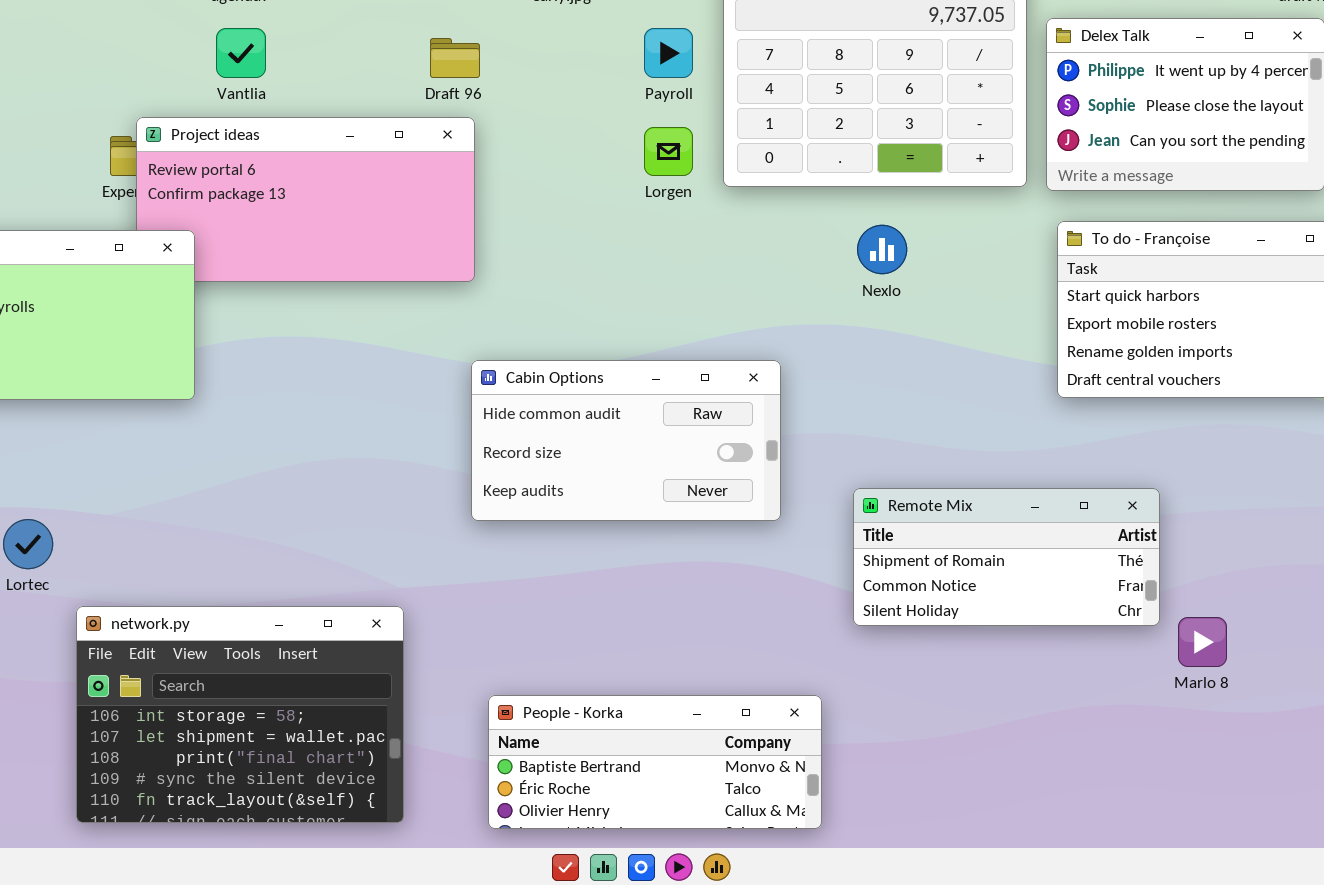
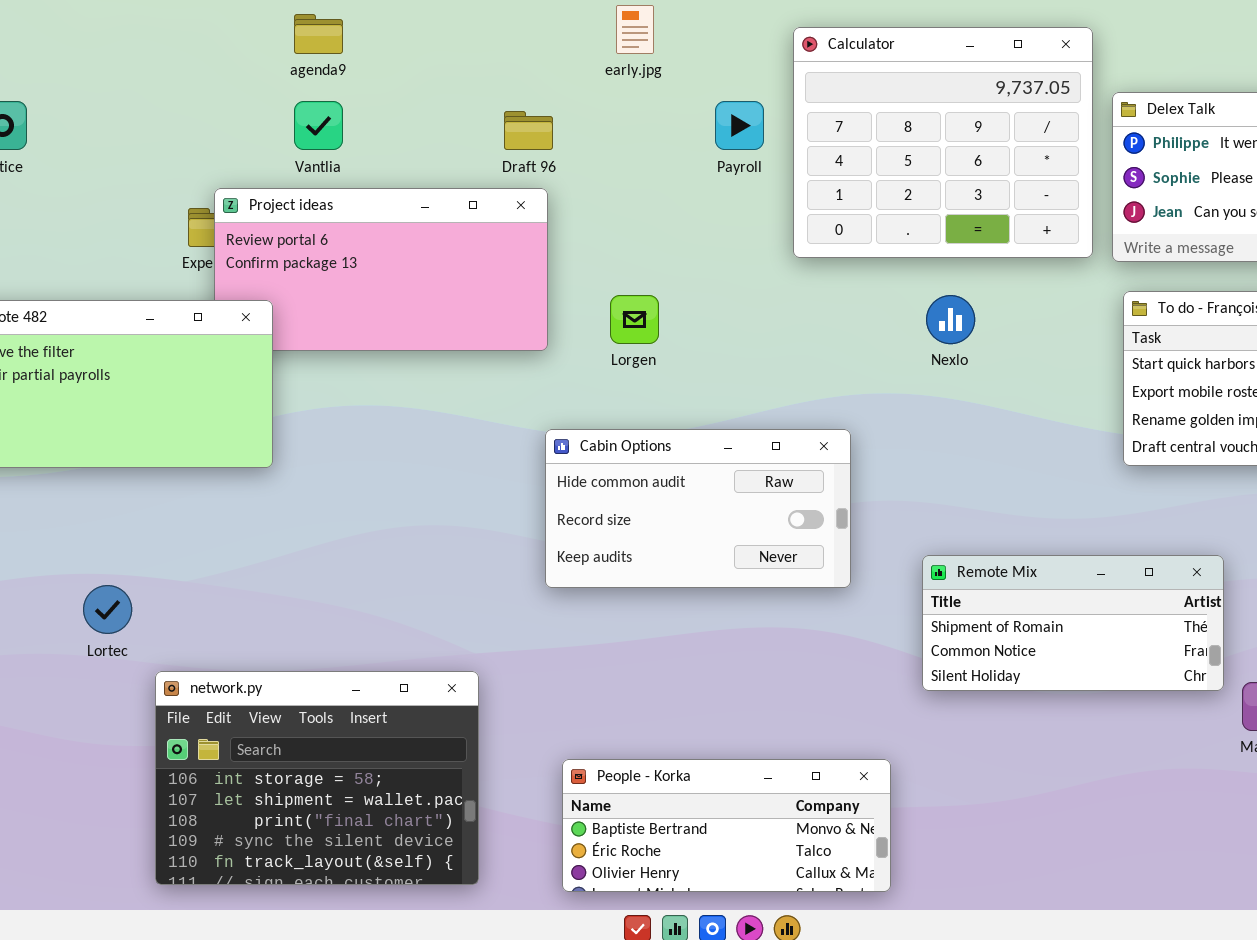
Lorgen: [644,127,693,176] -> [610,295,659,344], moved

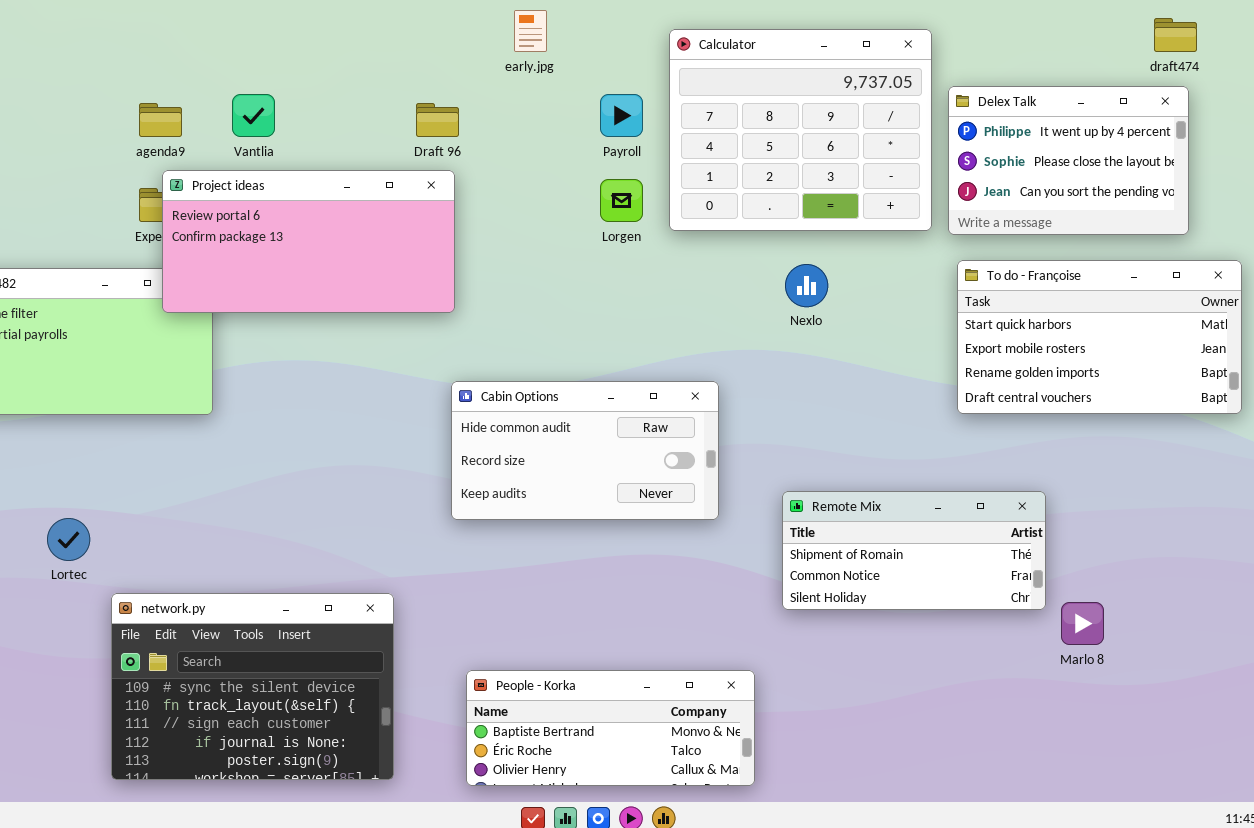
agenda9: [294,14,343,54] -> [139,103,182,137], moved
Project ideas: [214,188,548,351] -> [162,170,455,313], raised
Lorgen: [610,295,659,344] -> [600,179,643,222], moved
network.py: [155,671,479,885] -> [111,593,394,780], scrolled down 3 rows

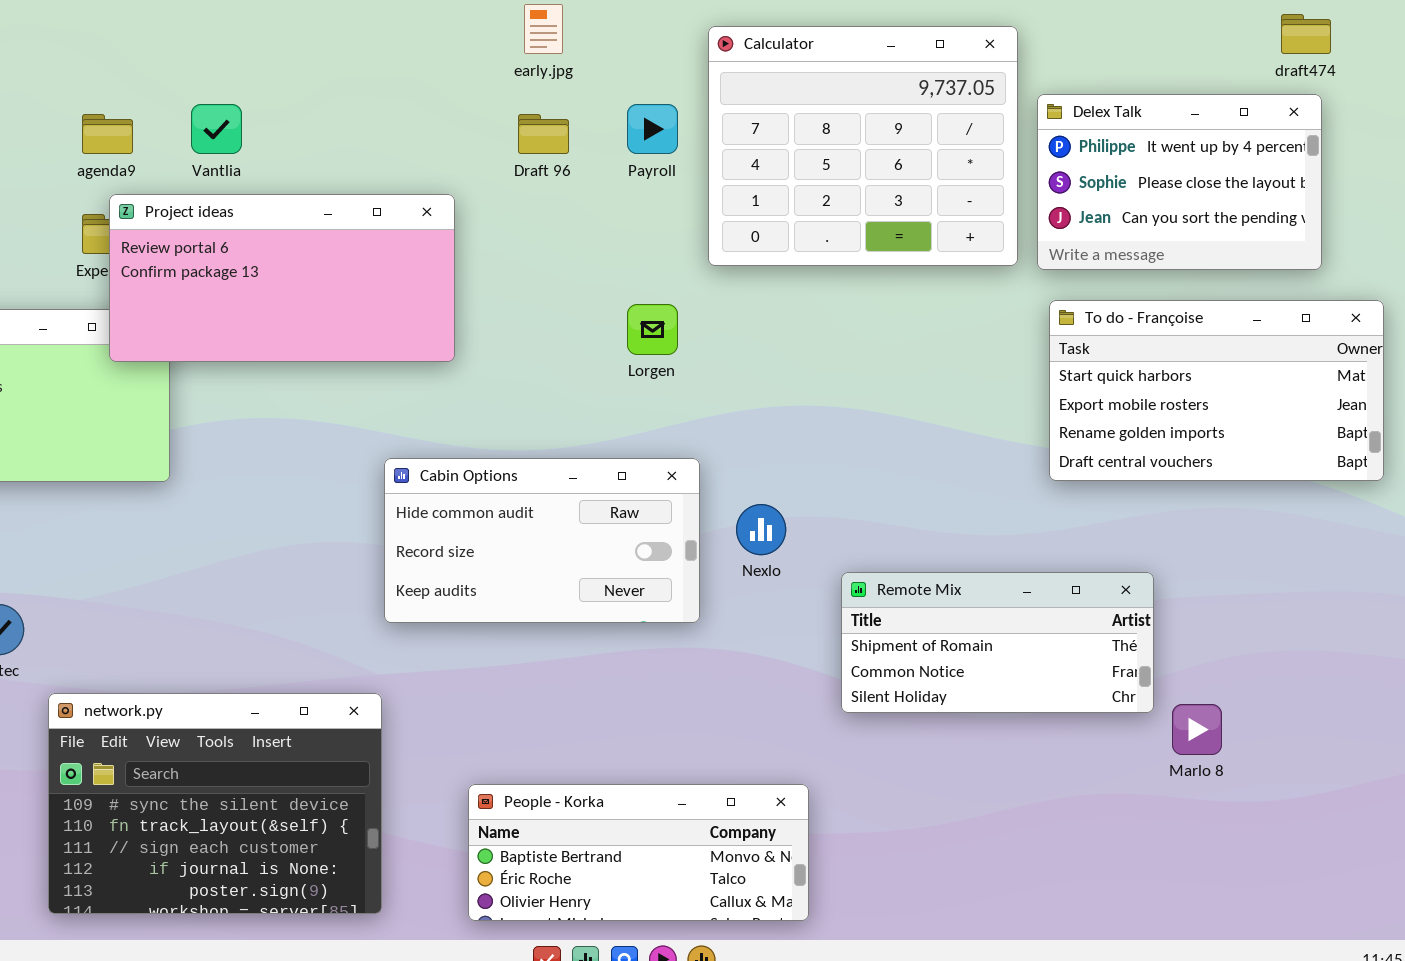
Draft 96: [416,103,459,137] -> [518,114,569,154], moved
Lorgen: [600,179,643,222] -> [627,304,678,355], moved
Nexlo: [785,264,828,307] -> [736,504,786,555], moved
Cabin Options: [451,381,719,520] -> [384,458,700,623], moved

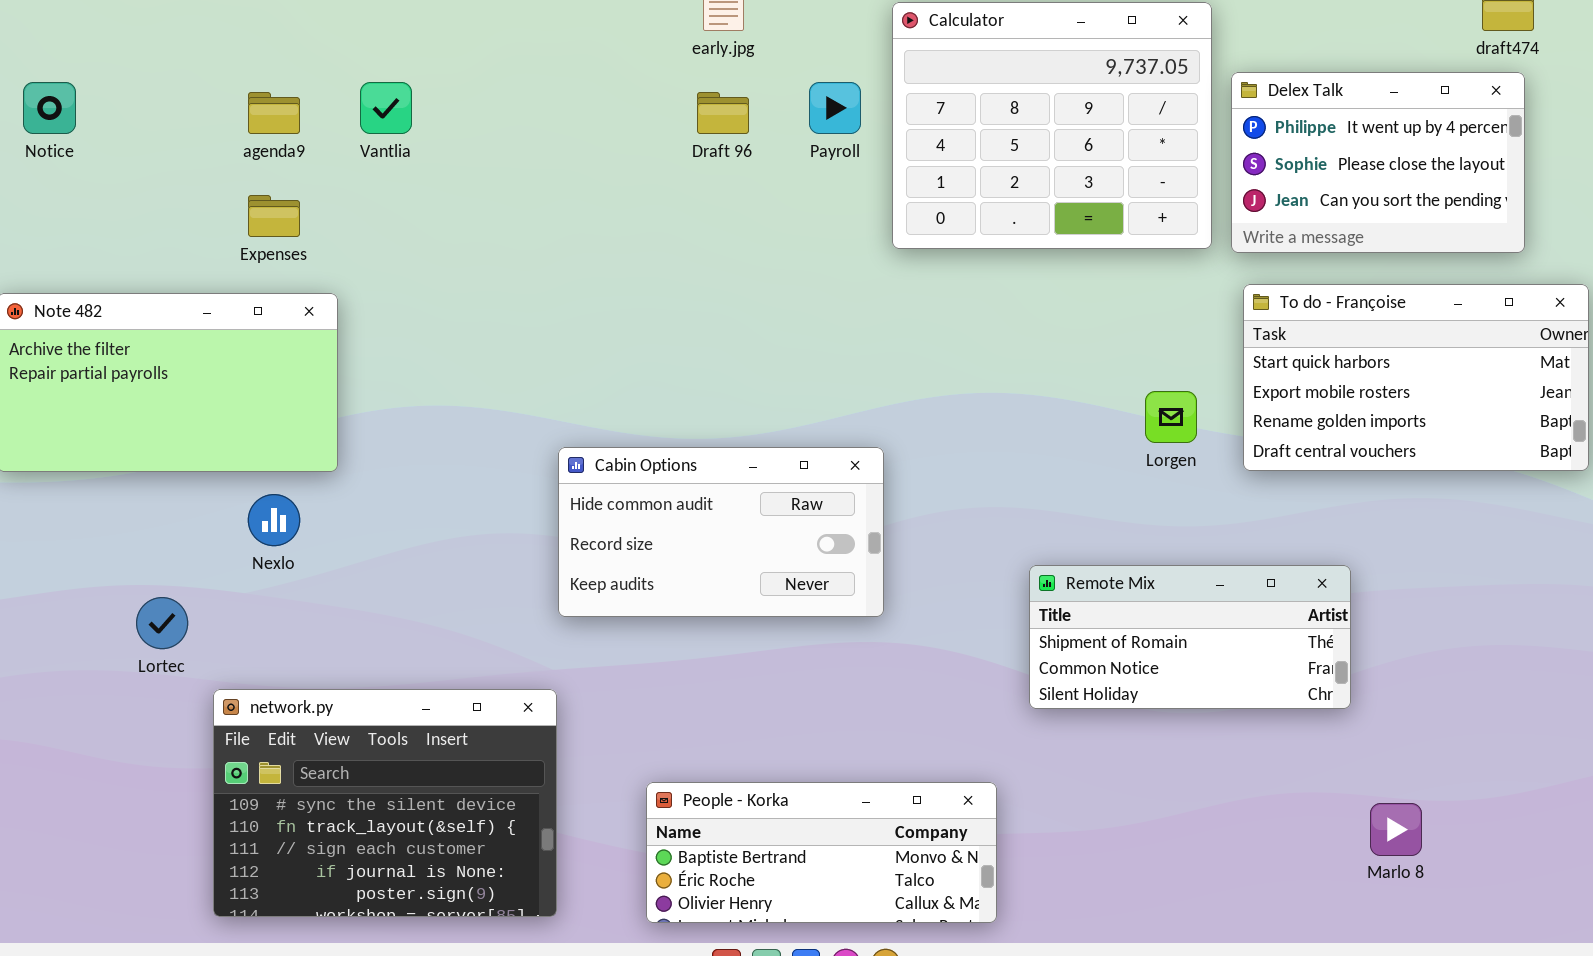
Project ideas: [109,194,455,362] -> none, closed
Lorgen: [627,304,678,355] -> [1145,391,1197,443], moved
Nexlo: [736,504,786,555] -> [248,494,300,546], moved
Marlo 8: [1172,704,1222,755] -> [1370,803,1422,856], moved

